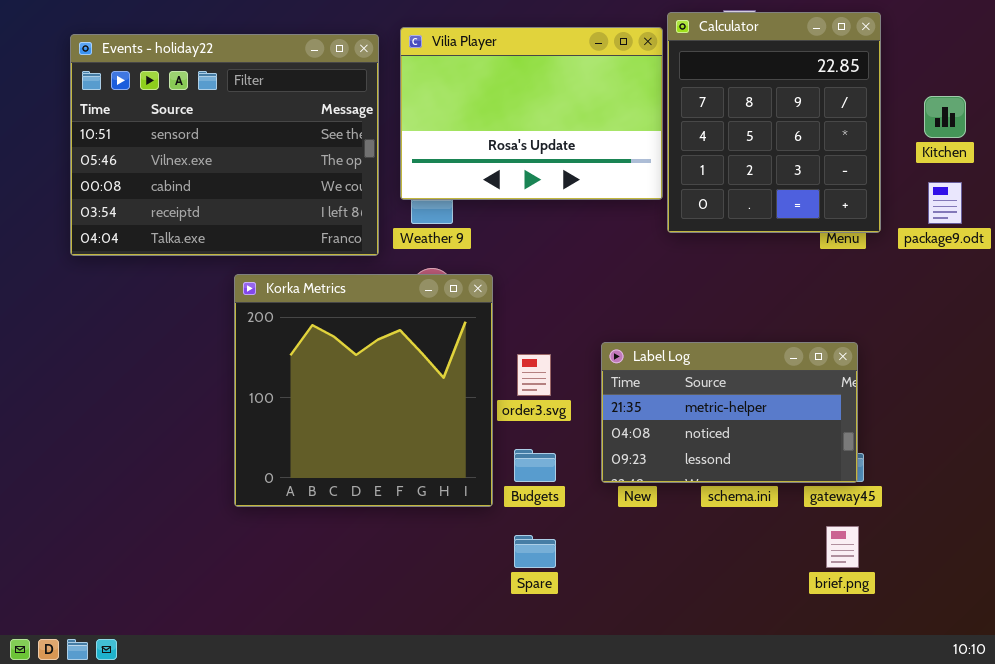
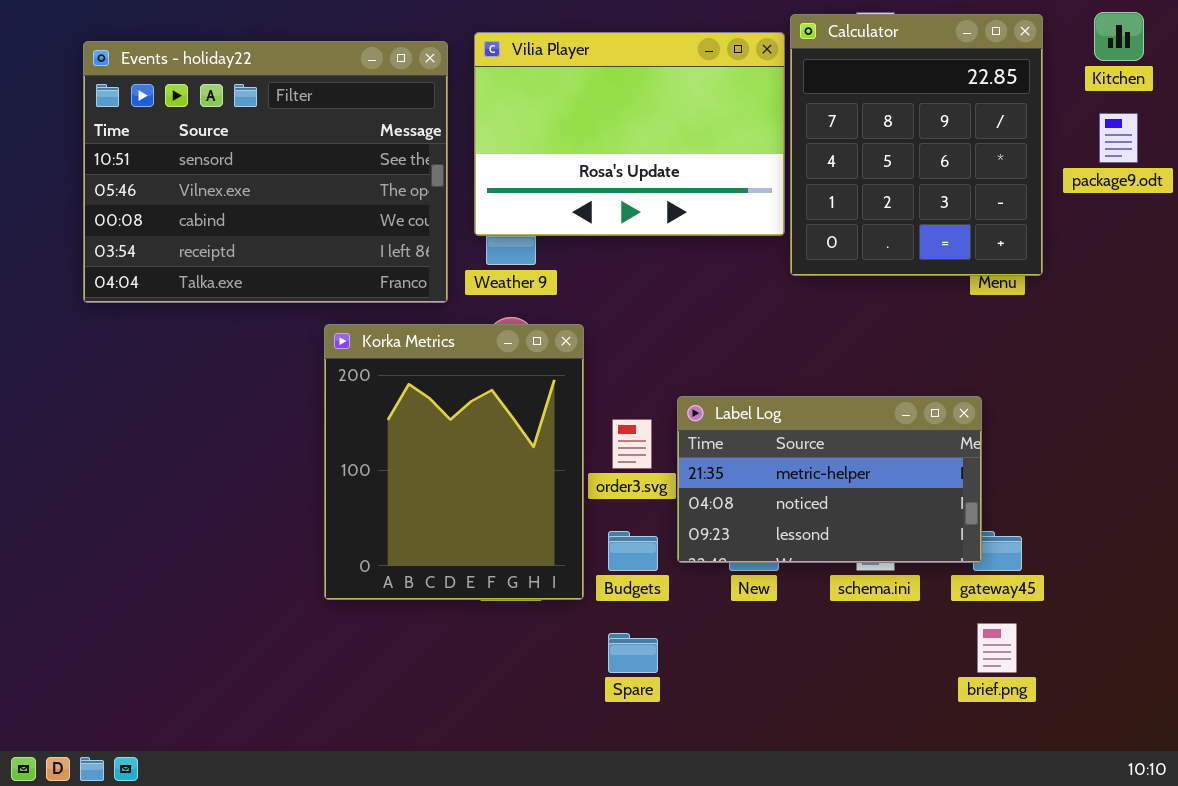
Kitchen: [924,96,966,138] -> [1094,12,1144,61], moved
package9.odt: [928,182,962,224] -> [1099,113,1138,163], moved
Korka Metrics: [234,274,493,507] -> [324,324,584,600], resized
Label Log: [601,342,858,483] -> [677,396,982,563], moved

